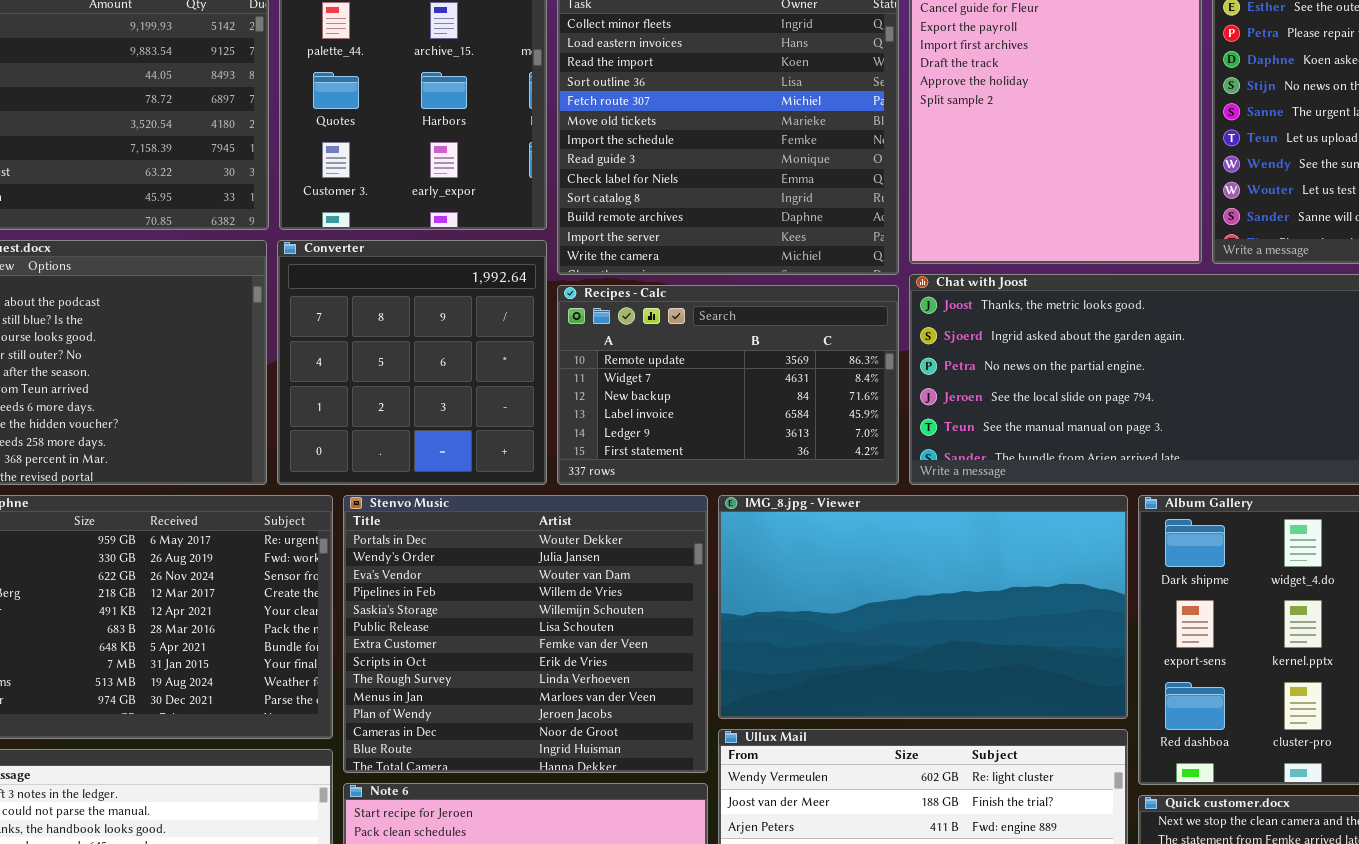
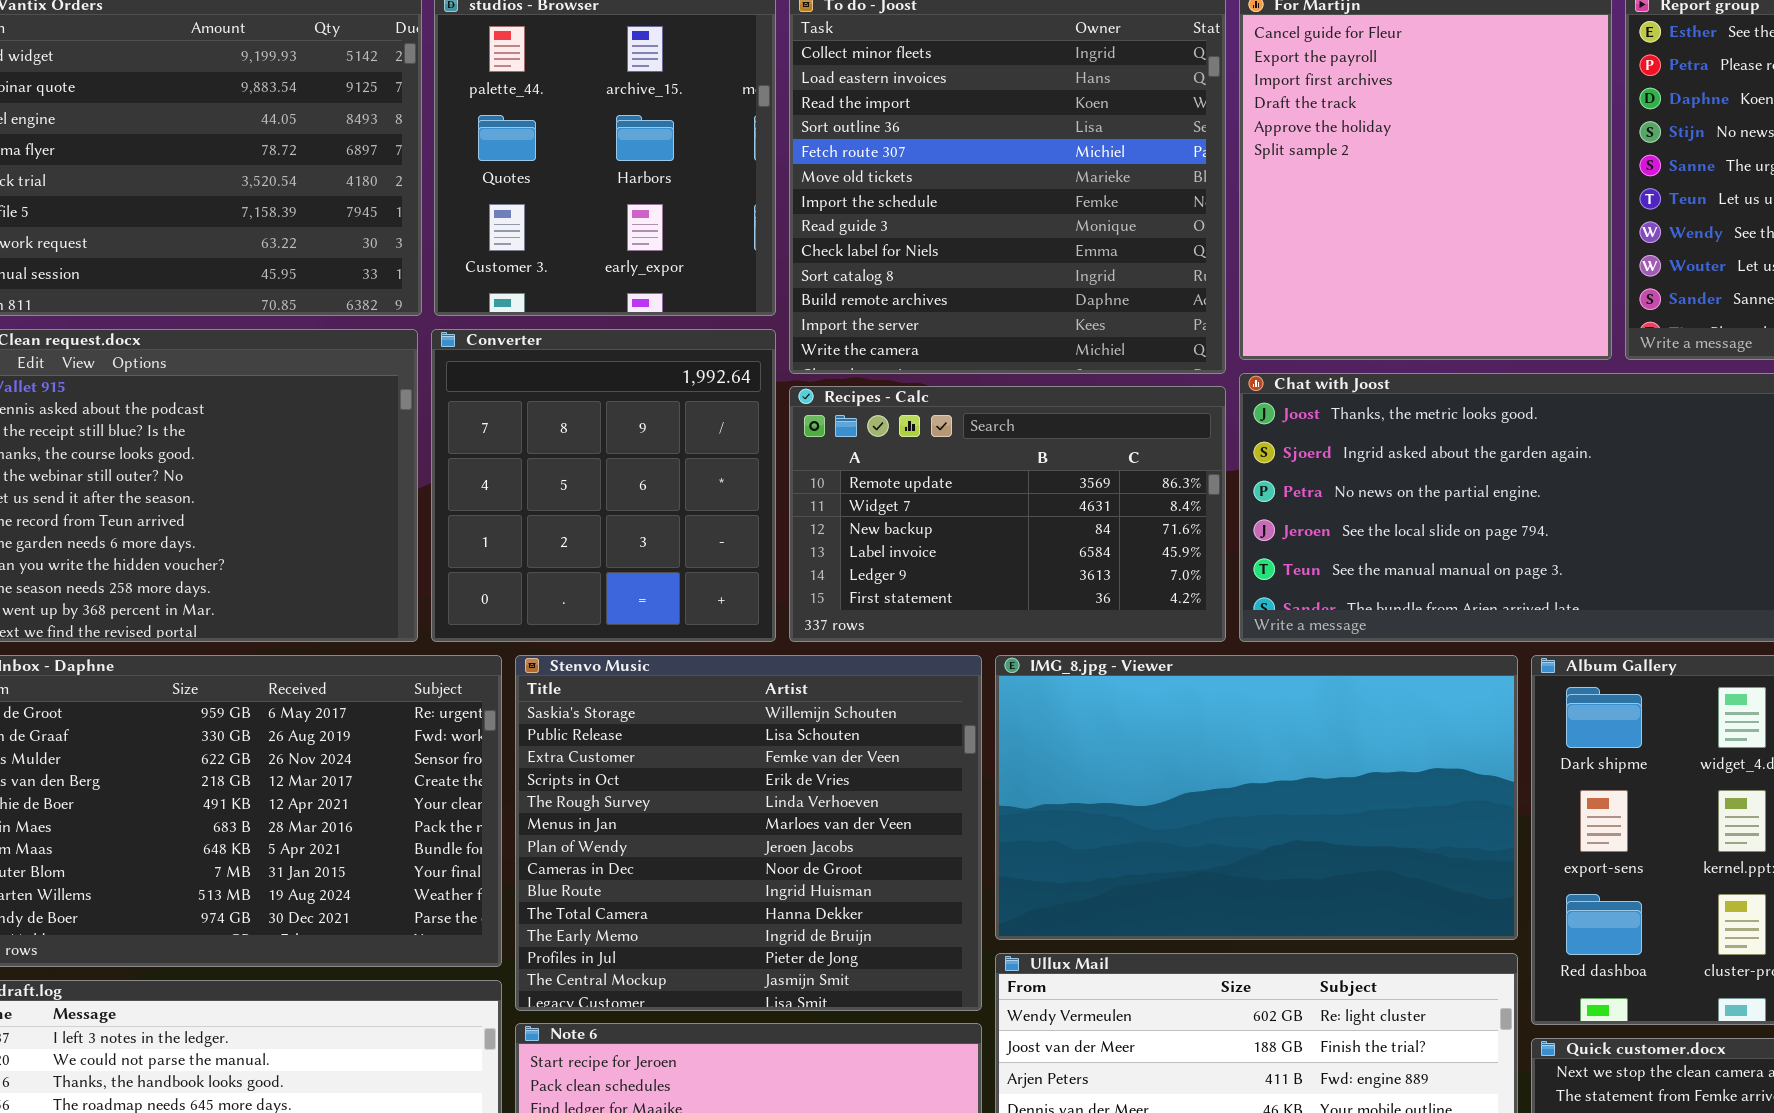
Stenvo Music: [343,495,708,773] -> [515,655,982,1011], scrolled down 4 rows

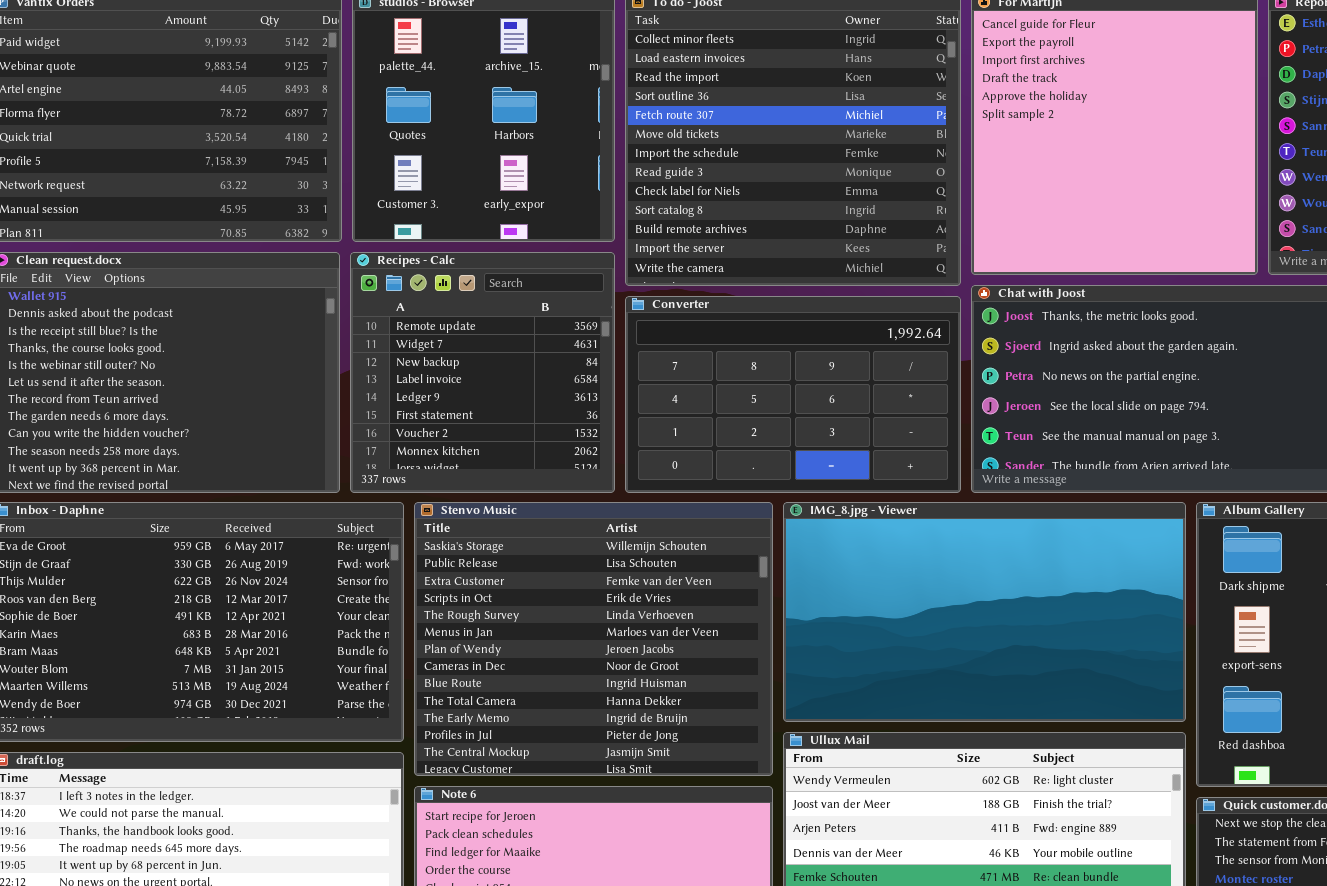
Converter: [431,329,776,642] -> [625,296,961,493], moved, resized
Recipes - Calc: [789,386,1226,642] -> [350,252,615,493], moved, resized

